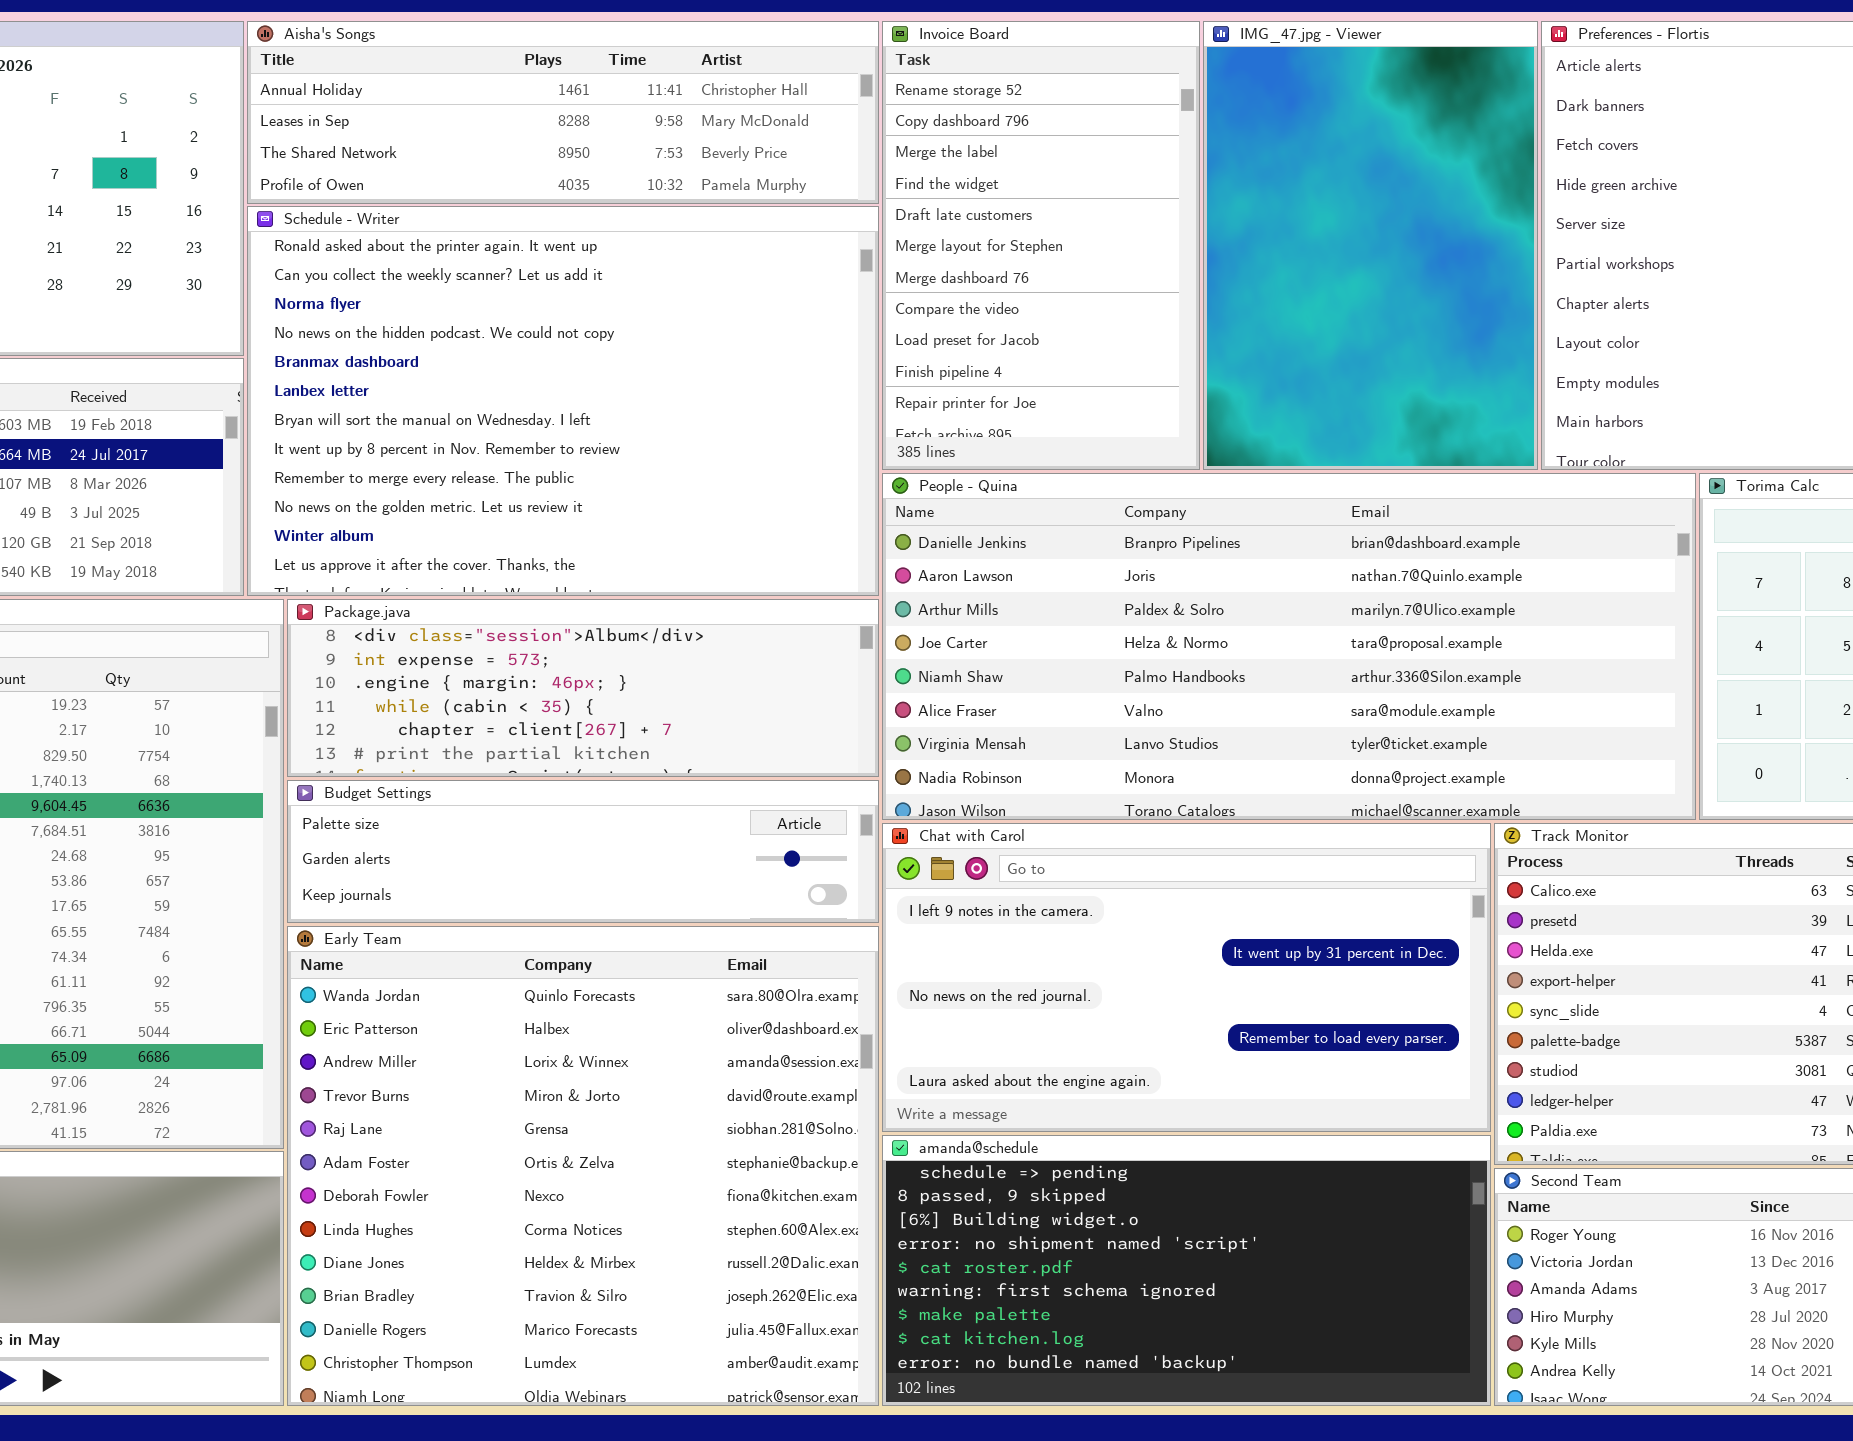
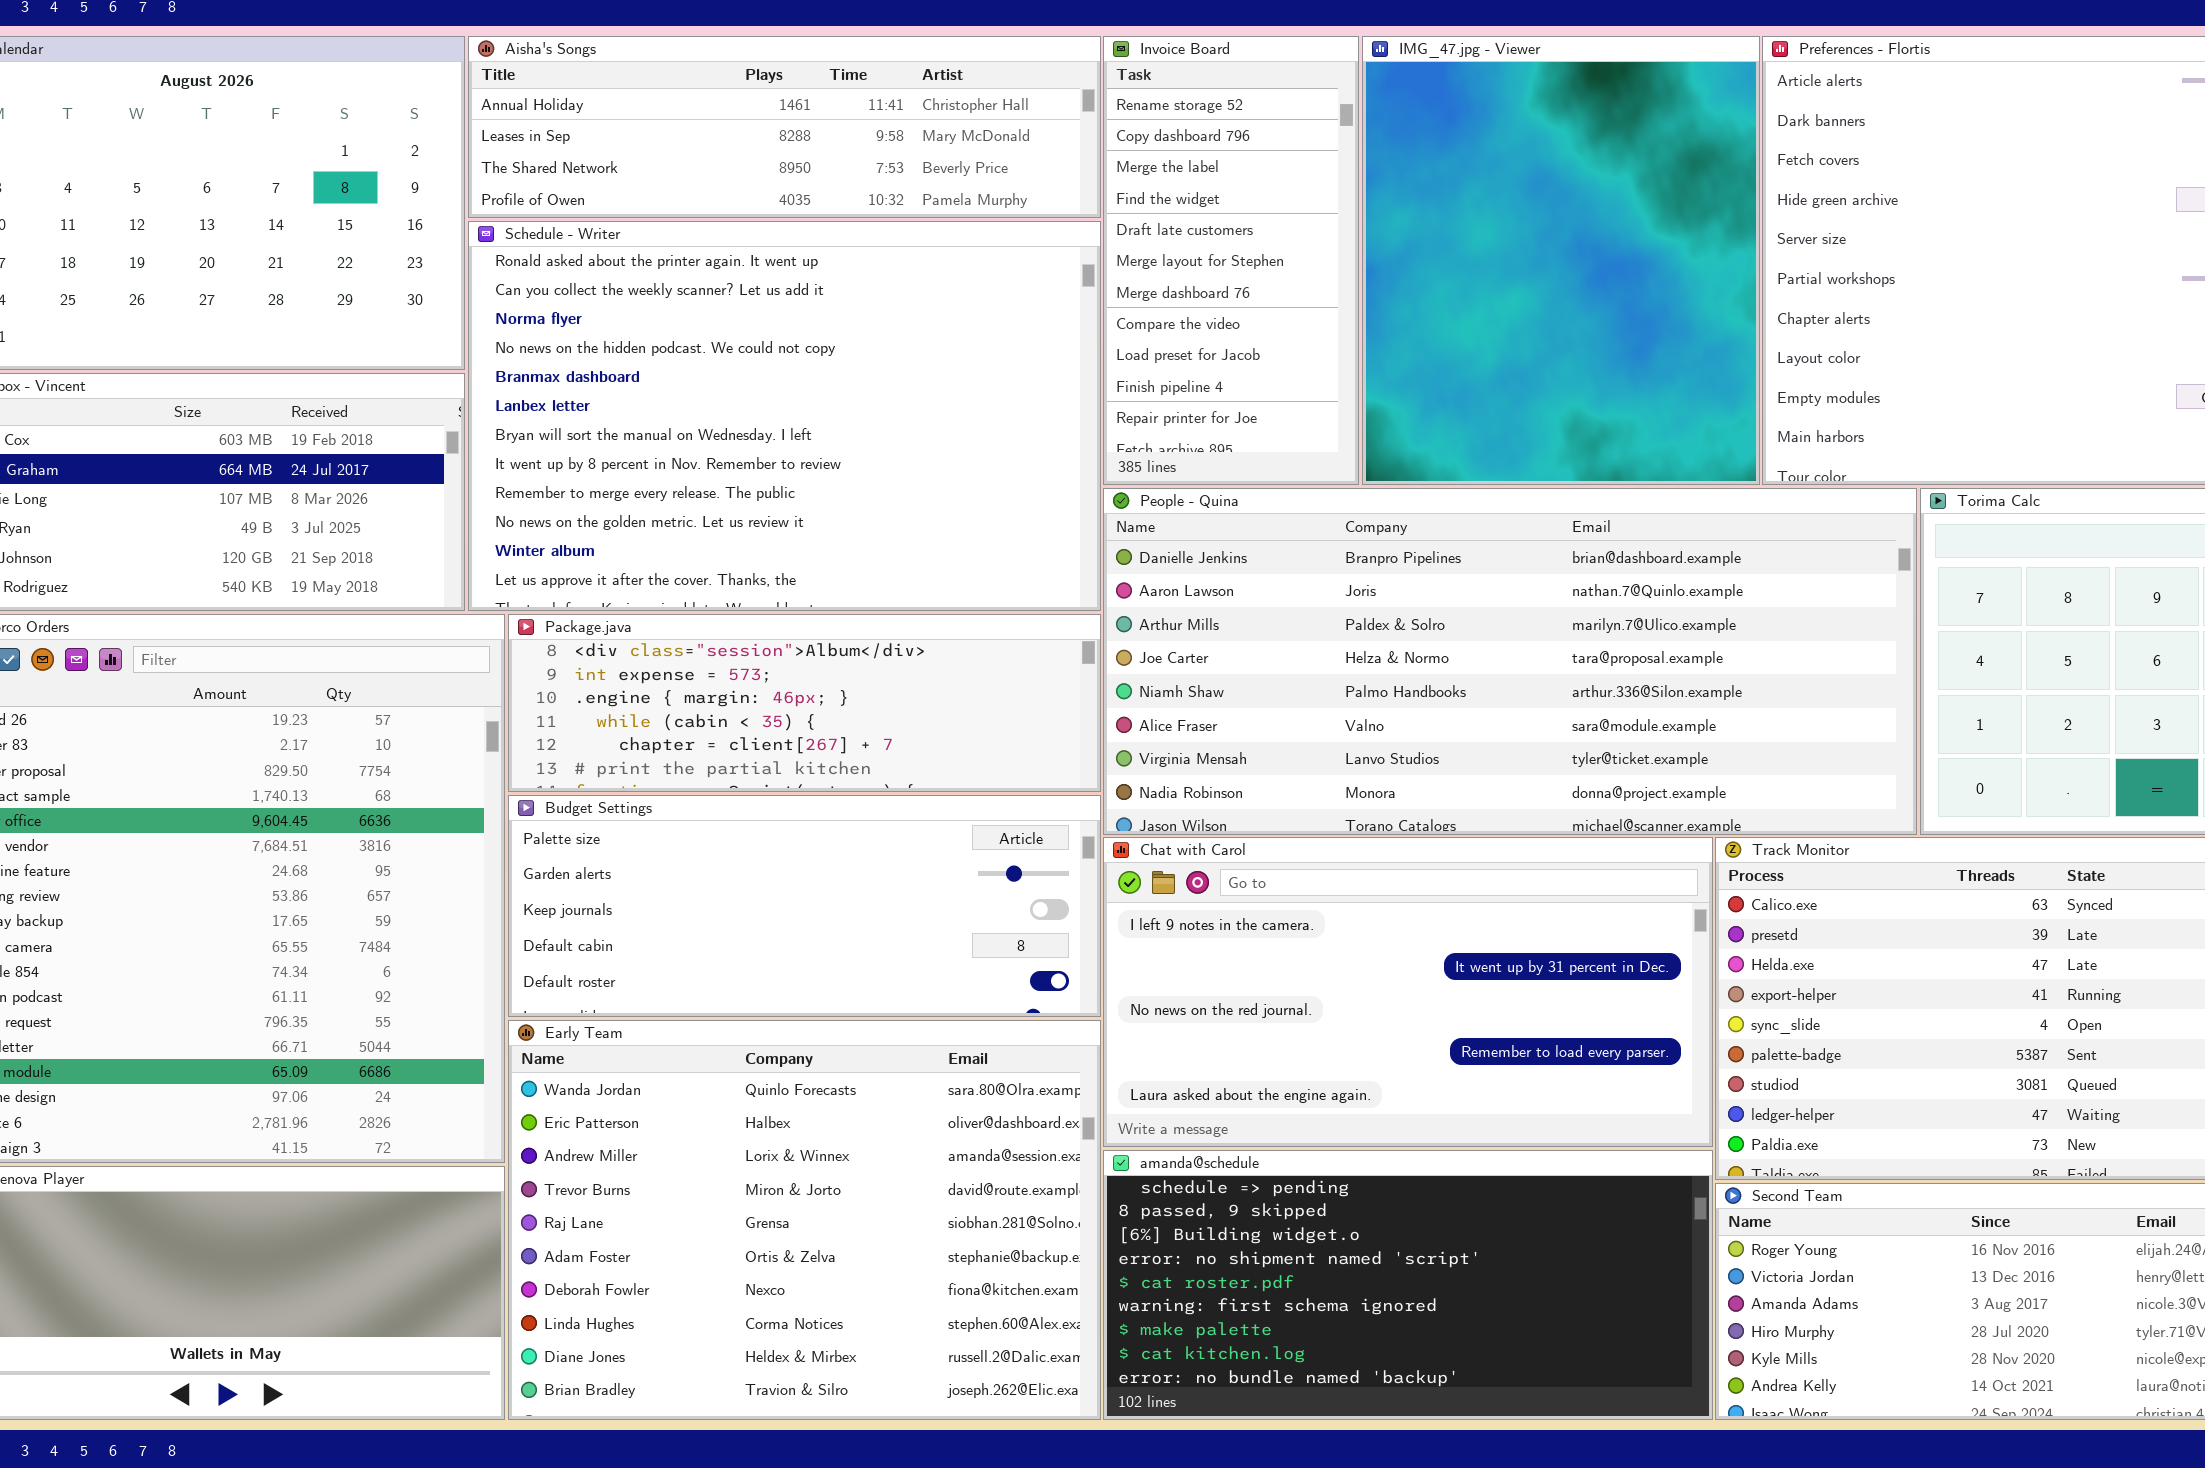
Invoice Board: [882,21,1200,470] -> [1103,36,1359,485], resized
IMG_47.jpg - Viewer: [1203,21,1538,470] -> [1362,36,1760,485], resized
Budget Settings: [287,780,879,923] -> [508,795,1101,1017], resized
Early Team: [287,926,879,1406] -> [508,1020,1101,1420], resized

